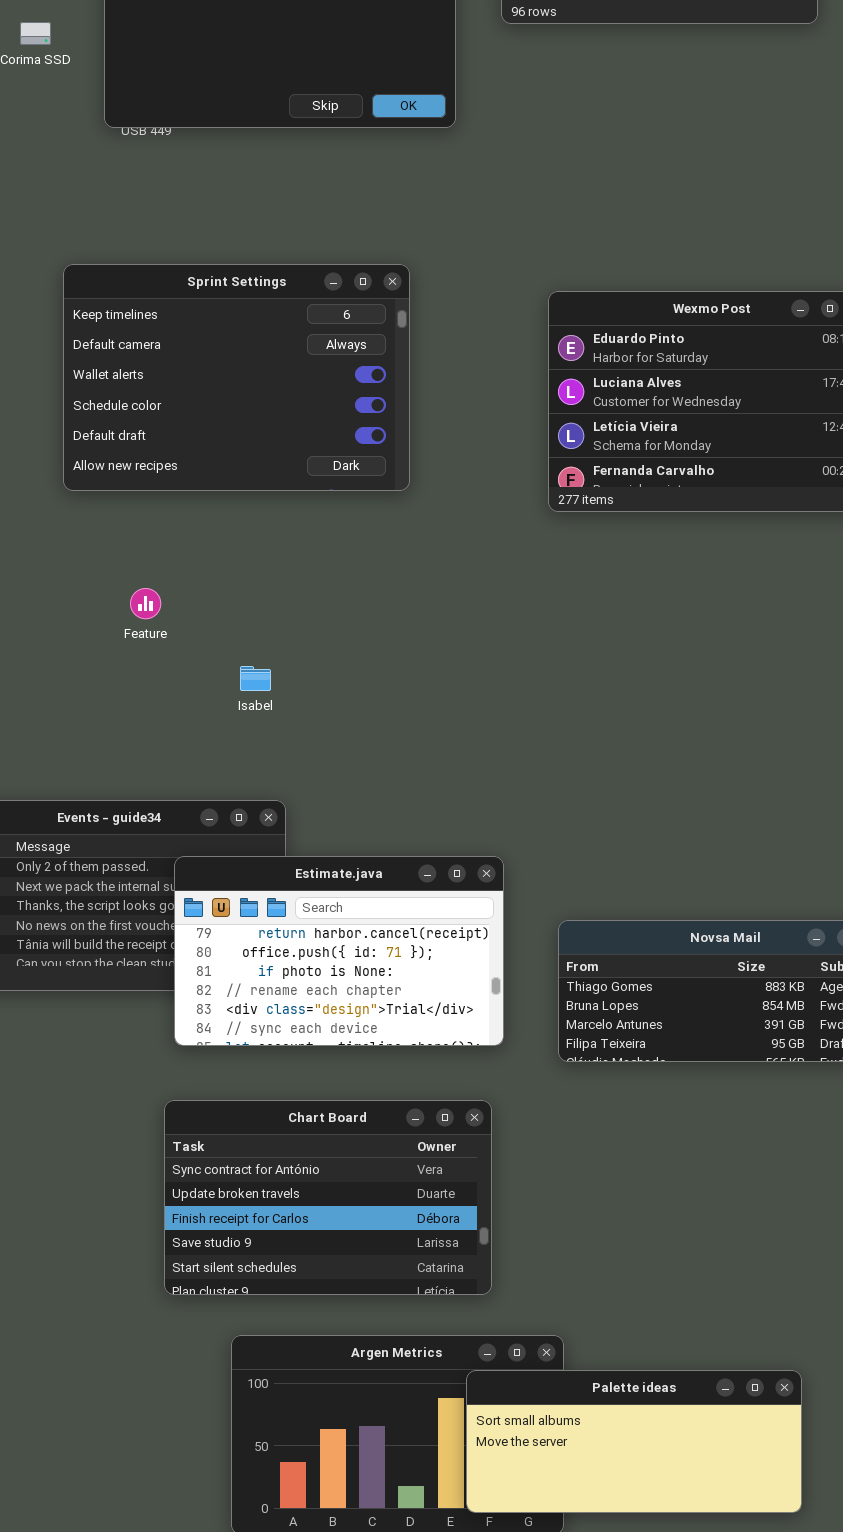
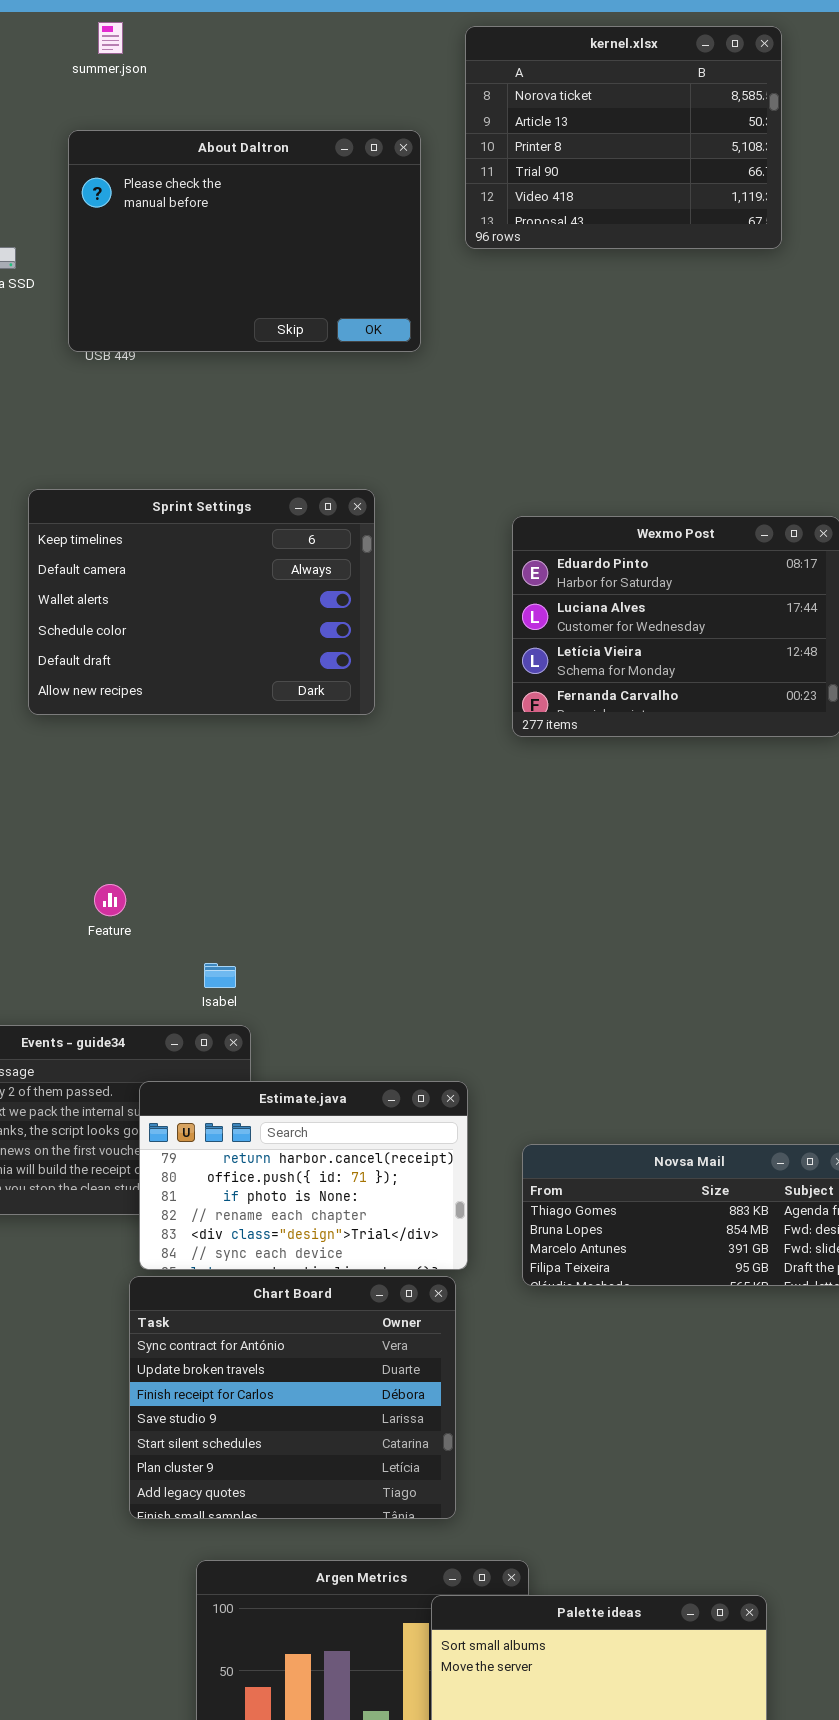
Feature: [130,588,161,619] -> [94,884,126,916], moved
Isabel: [240,666,271,691] -> [204,963,236,988], moved
Chart Board: [164,1100,492,1295] -> [129,1276,456,1519], resized

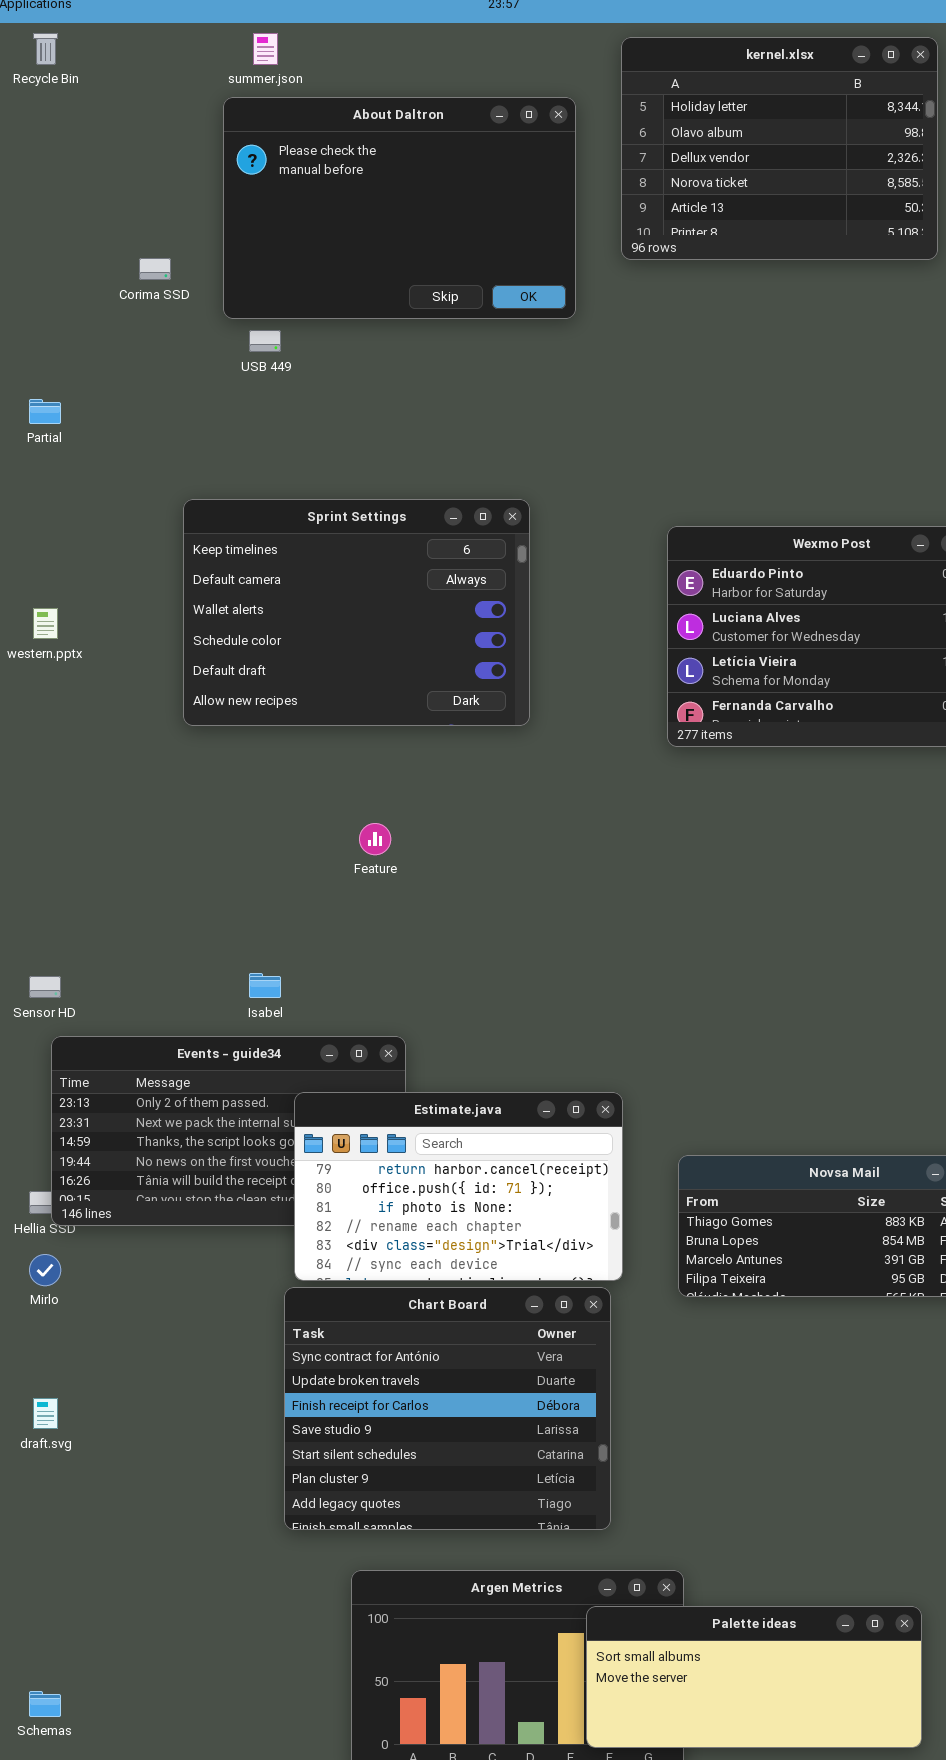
kernel.xlsx: [465,26,782,249] -> [621,37,938,260], scrolled up 3 rows
About Daltron: [68,130,421,352] -> [223,97,576,319], moved
Feature: [94,884,126,916] -> [359,823,391,855], moved
Isabel: [204,963,236,988] -> [249,973,281,998], moved

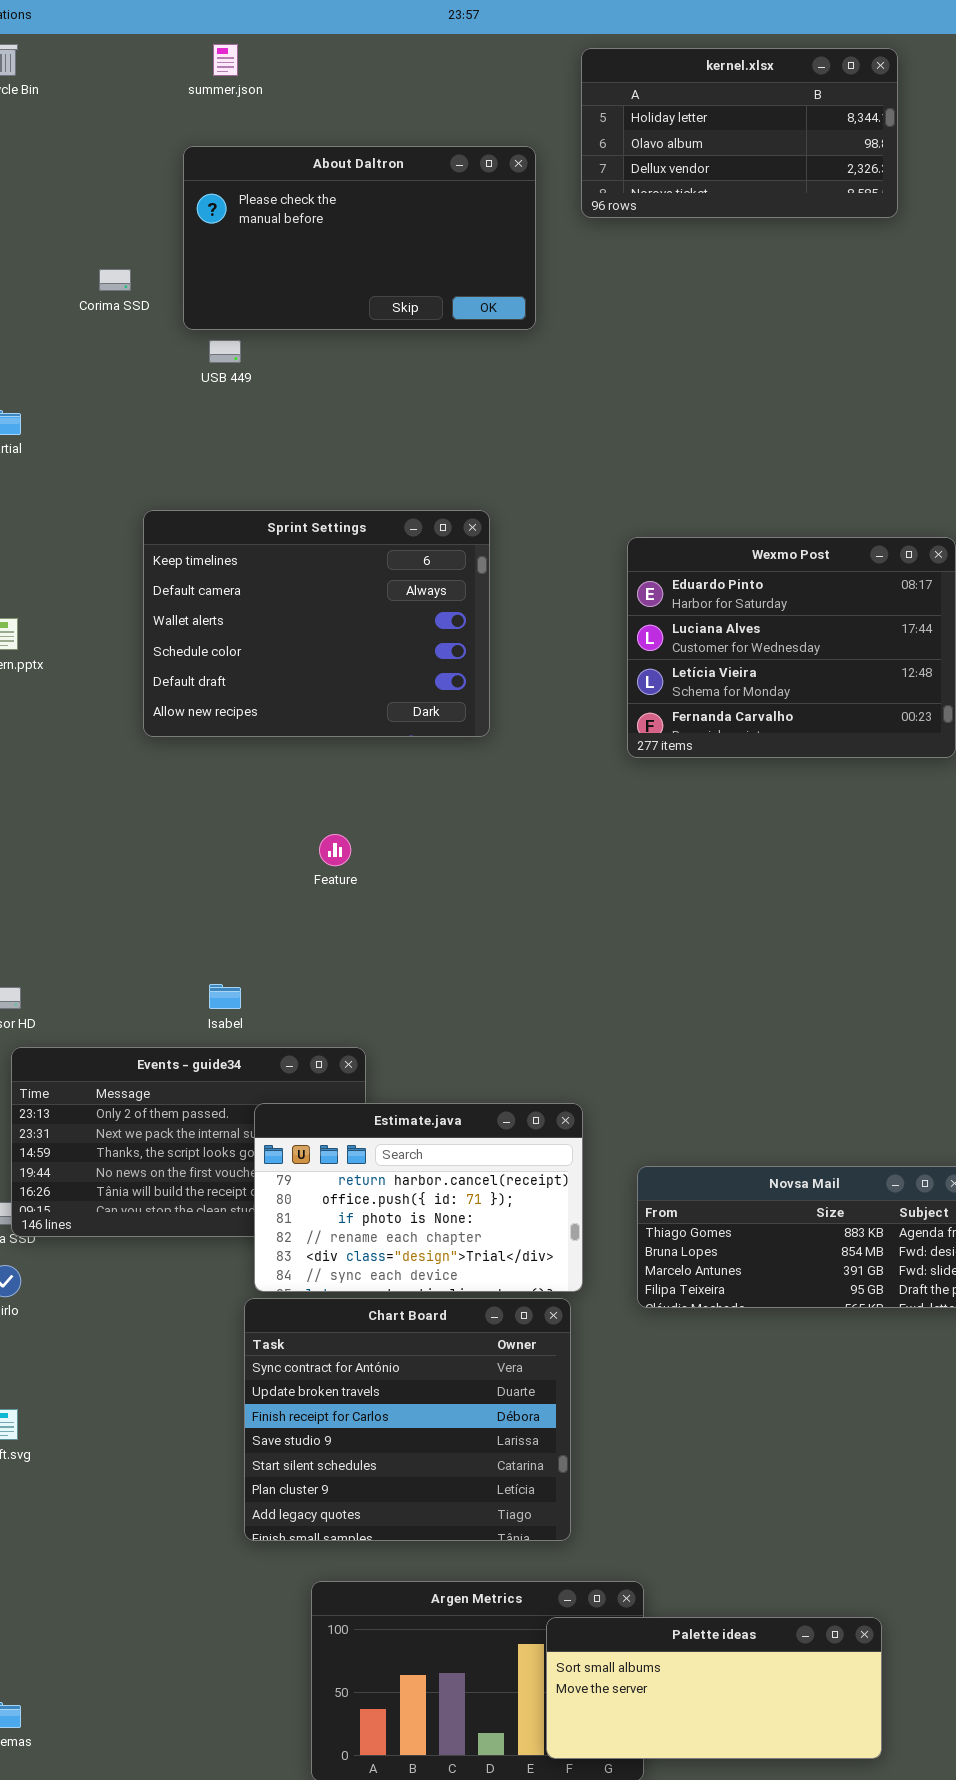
kernel.xlsx: [621,37,938,260] -> [581,48,898,218], resized
About Daltron: [223,97,576,319] -> [183,146,536,330], resized

